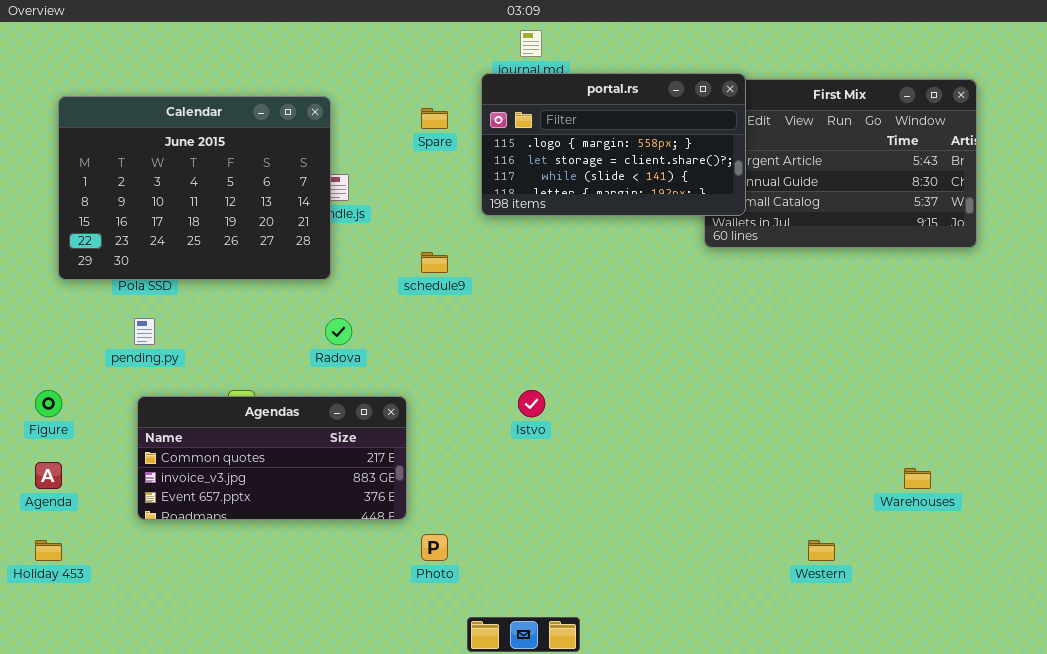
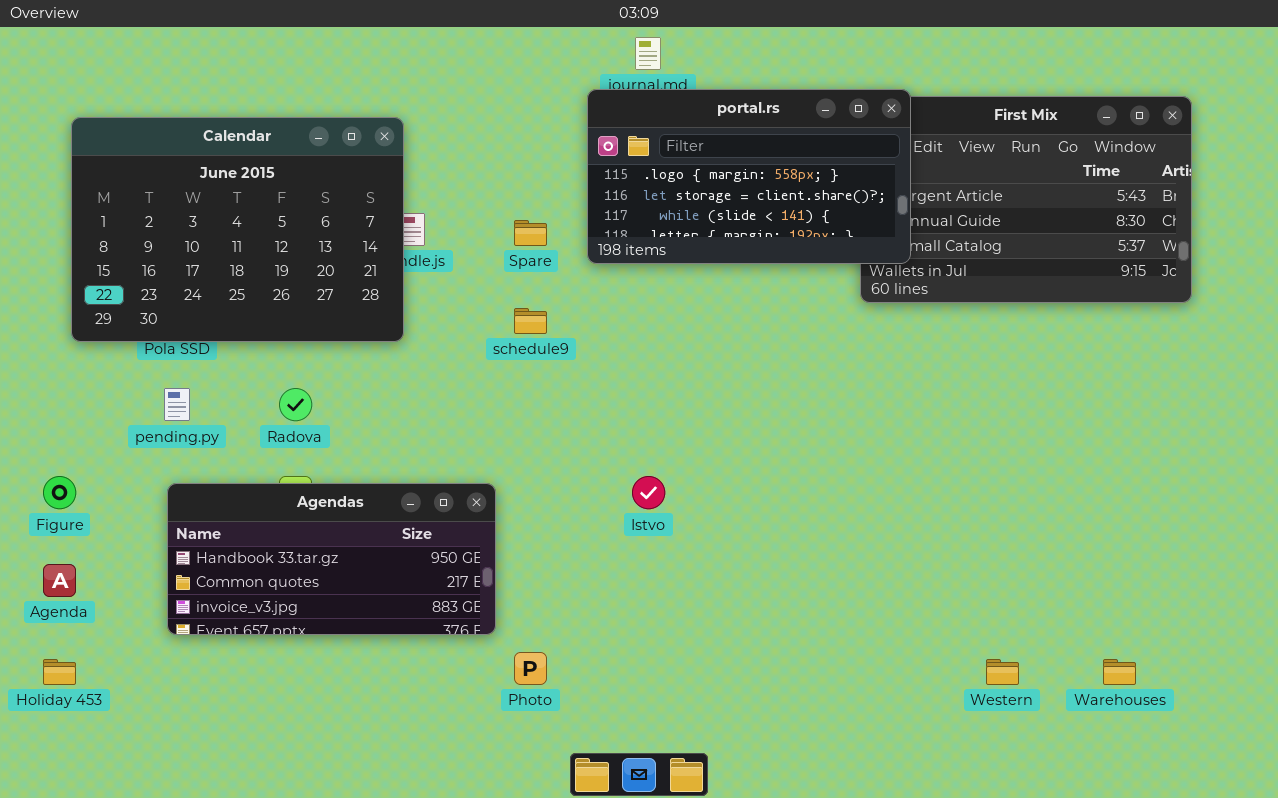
Spare: [421,108,448,129] -> [514,220,547,246], moved
Radova: [325,318,352,345] -> [279,388,312,421], moved
Agendas: [137,396,407,520] -> [167,483,496,635], scrolled up 1 row
Warehouses: [904,468,931,489] -> [1103,659,1136,685], moved

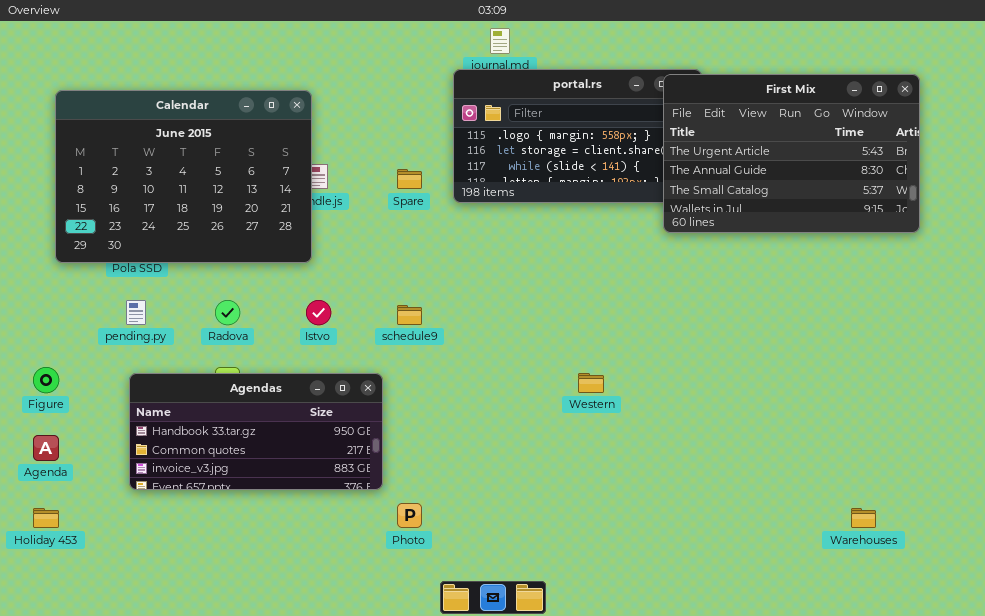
First Mix: [860,96,1192,303] -> [663,74,920,233], raised
schedule9: [514,308,547,334] -> [397,305,422,325], moved
Istvo: [632,476,665,509] -> [306,300,331,325], moved
Western: [986,659,1019,685] -> [578,373,604,393], moved

